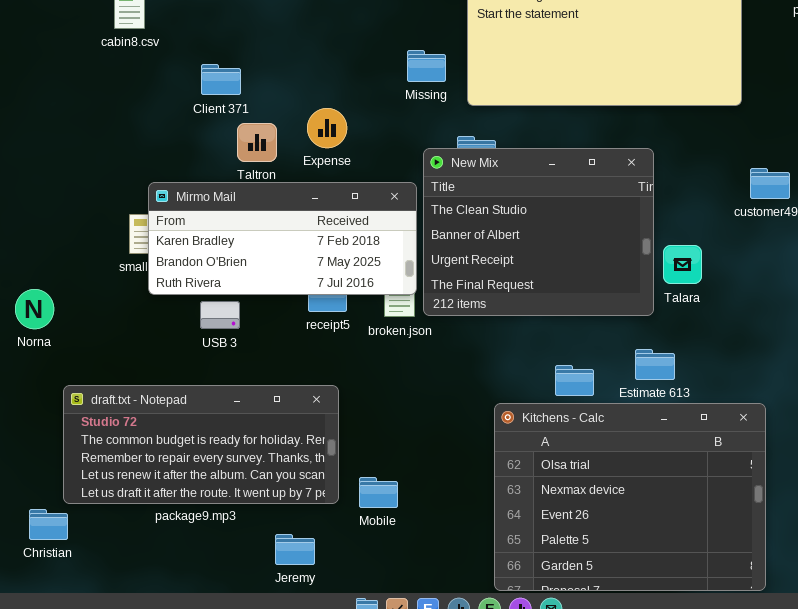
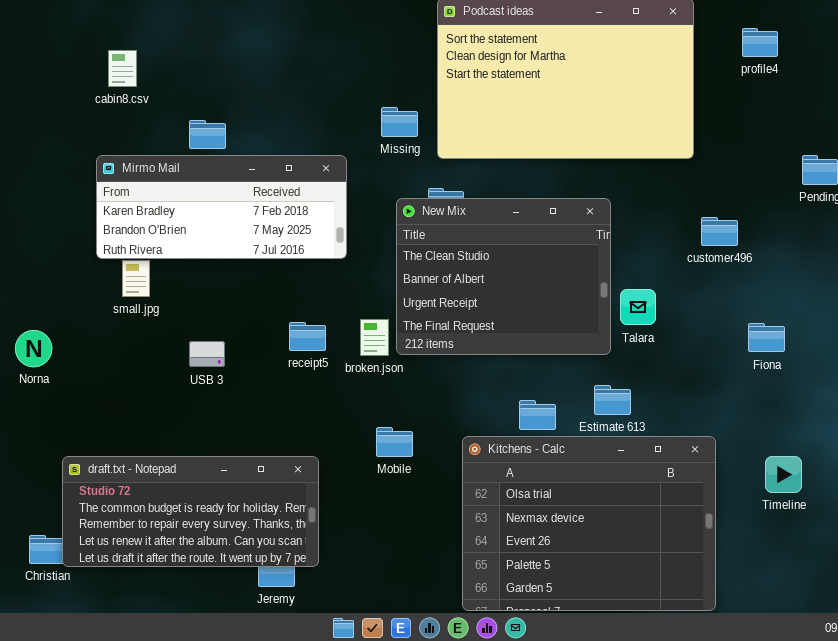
Mirmo Mail: [148,182,417,295] -> [96,155,347,259], moved
draft.txt - Notepad: [63,385,339,504] -> [62,456,319,567], moved
Mobile: [359,477,398,508] -> [376,427,413,457], moved

